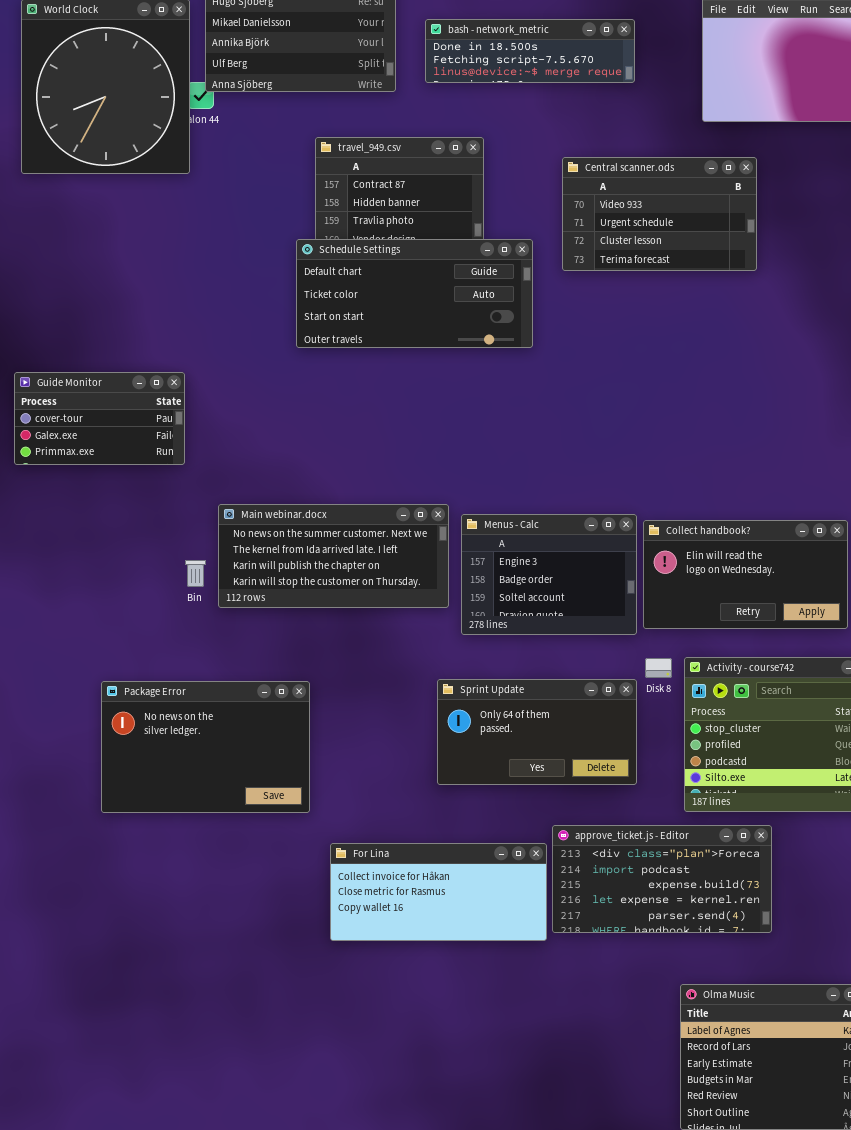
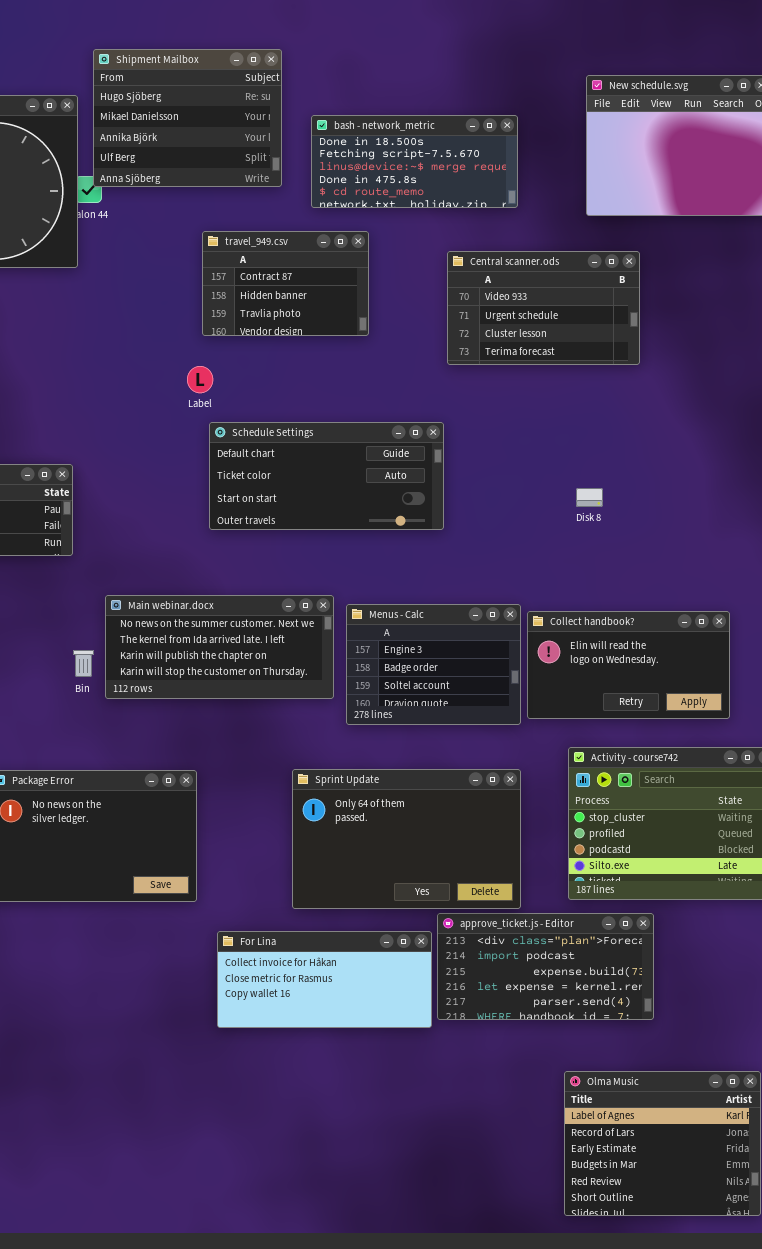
bash - network_metric: [425,19,635,83] -> [311,115,518,208], resized
Schedule Settings: [296,239,533,348] -> [209,422,444,530], moved
Disk 8: [645,658,672,678] -> [576,488,603,507], moved
Sprint Update: [437,679,637,785] -> [292,769,521,909], resized

